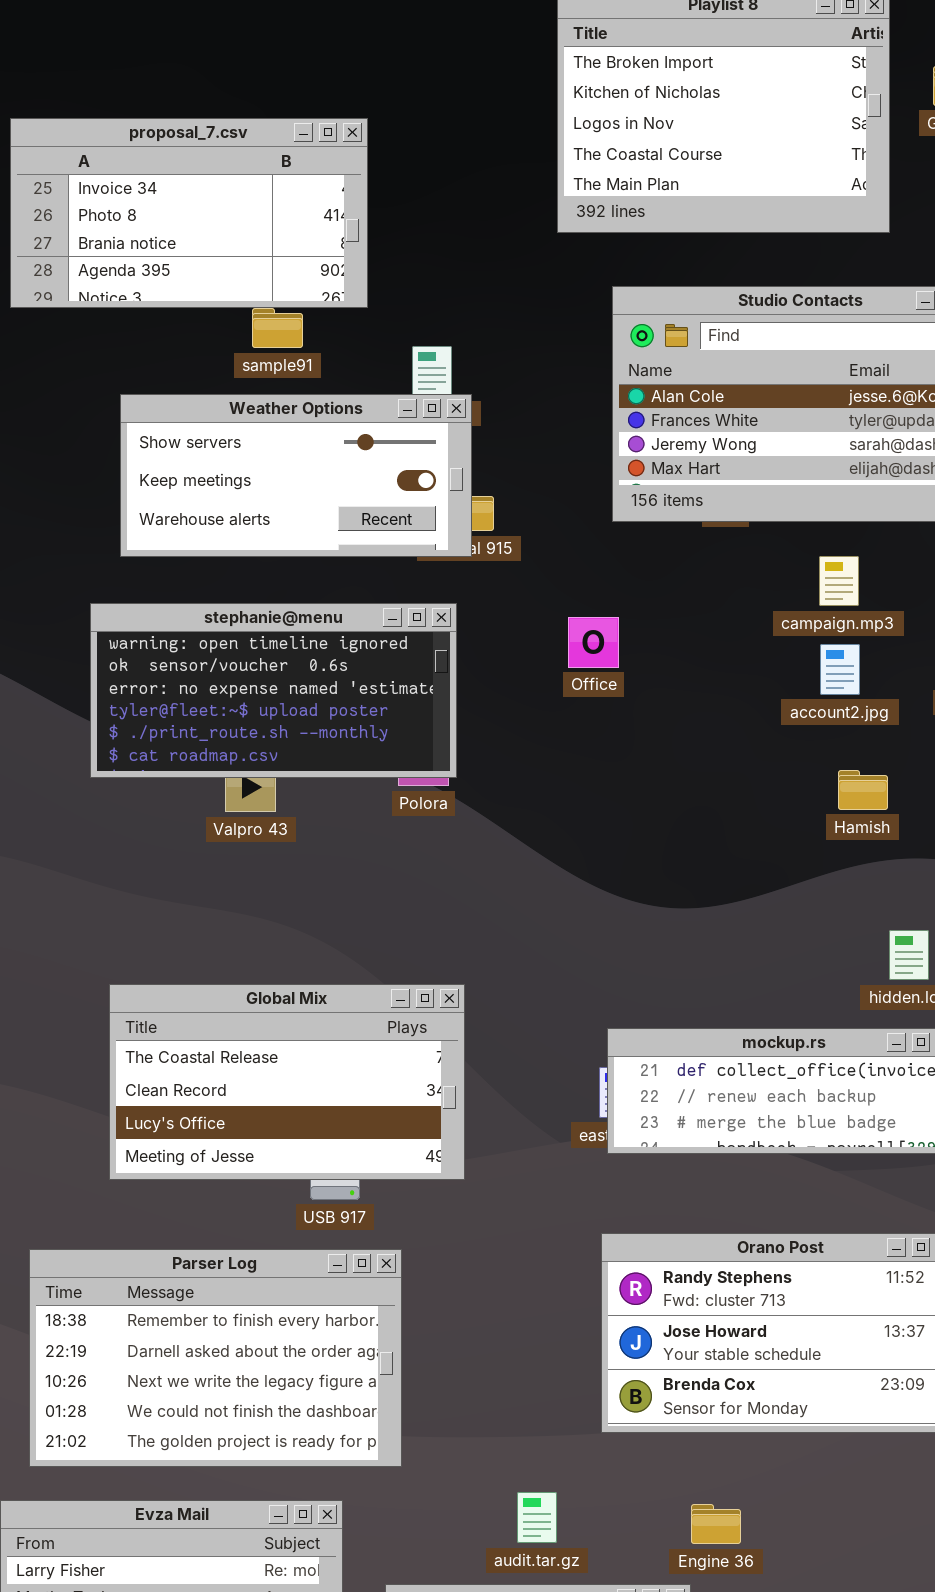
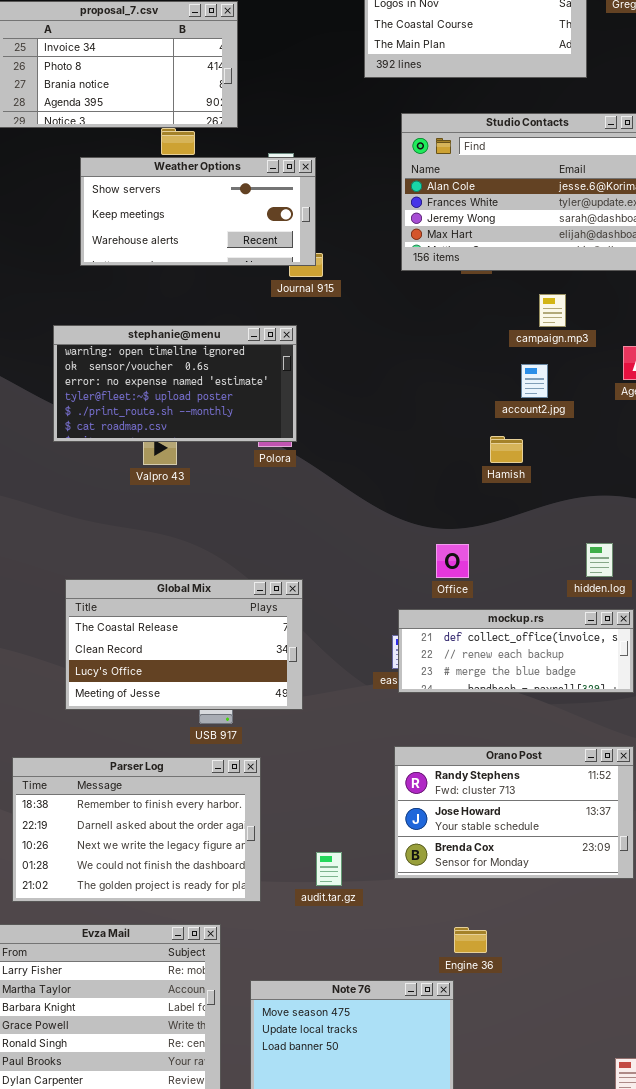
Weather Options: [120,394,472,557] -> [80,157,316,266], moved
Office: [568,617,619,668] -> [436,544,469,578], moved
account2.jpg: [820,644,860,695] -> [521,364,548,398], moved
Hamish: [838,770,888,810] -> [490,436,523,463], moved
audit.tar.gz: [517,1492,557,1543] -> [316,852,342,886], moved

